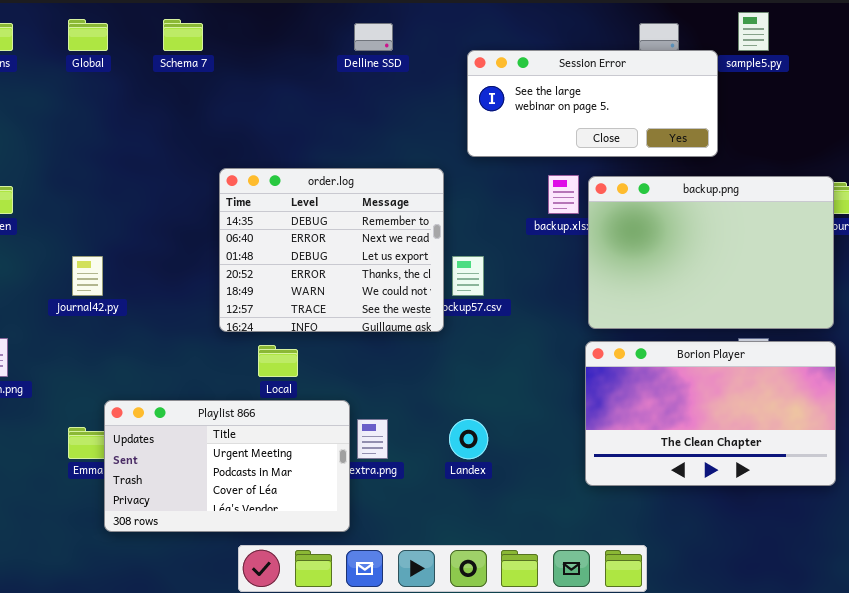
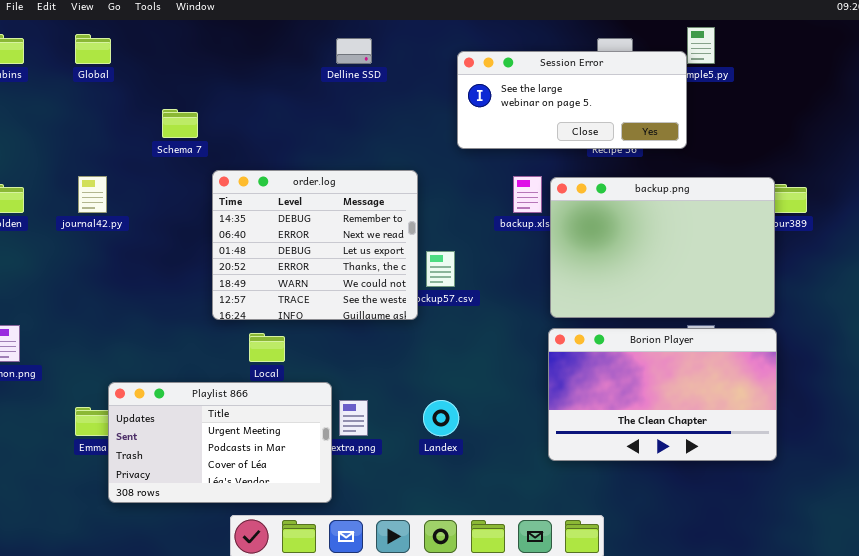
Schema 7: [163,19,203,51] -> [162,109,198,138], moved
Session Error: [467,50,718,157] -> [457,51,687,149], moved
journal42.py: [72,256,103,296] -> [78,176,107,213], moved

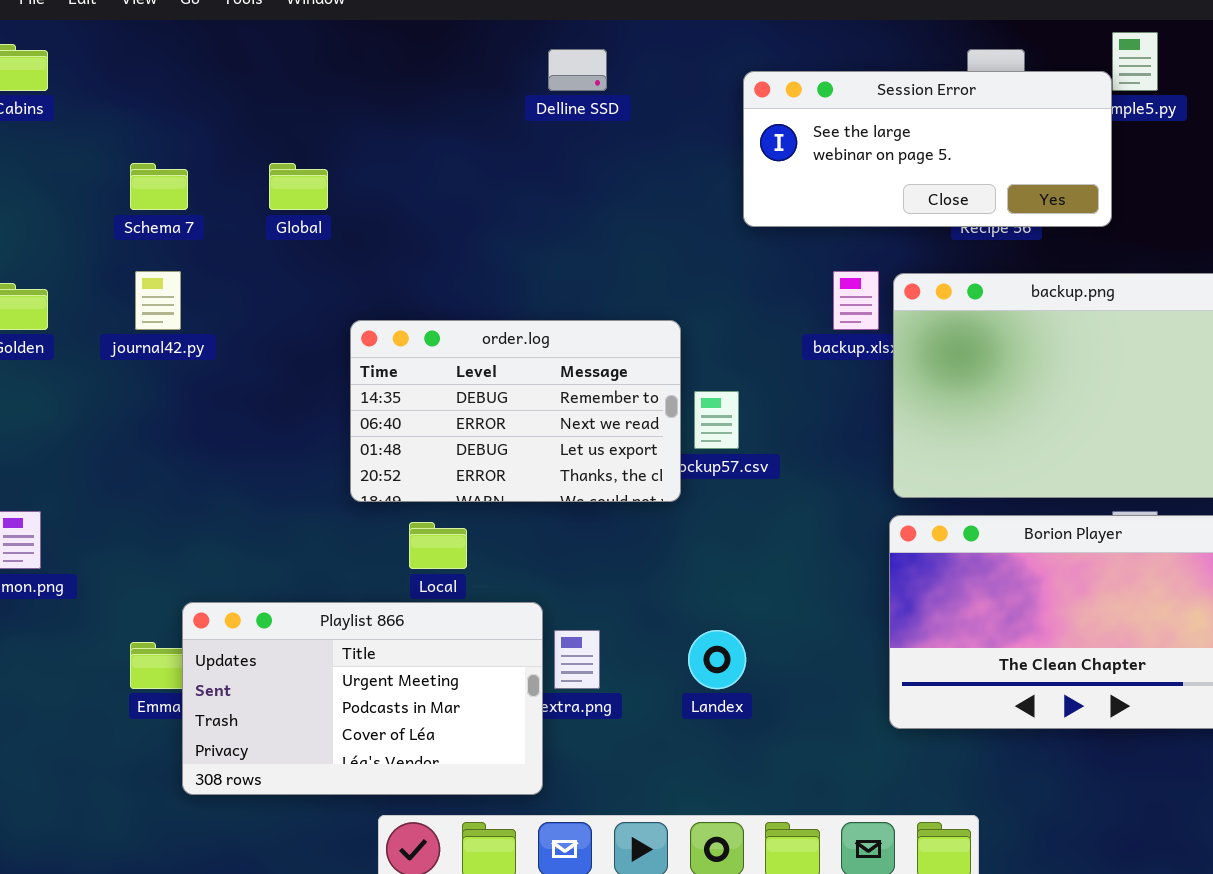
Global: [75,34,111,64] -> [269,163,328,210], moved
Schema 7: [162,109,198,138] -> [130,163,188,210], moved
order.log: [212,170,418,320] -> [350,320,681,502], resized

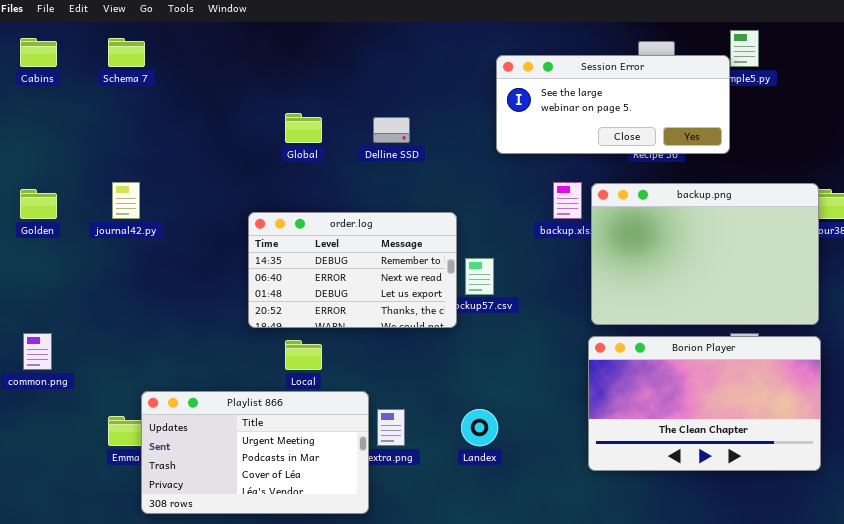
Delline SSD: [548,49,607,91] -> [373,117,410,143], moved
Schema 7: [130,163,188,210] -> [108,38,145,67], moved
Global: [269,163,328,210] -> [285,113,322,143], moved

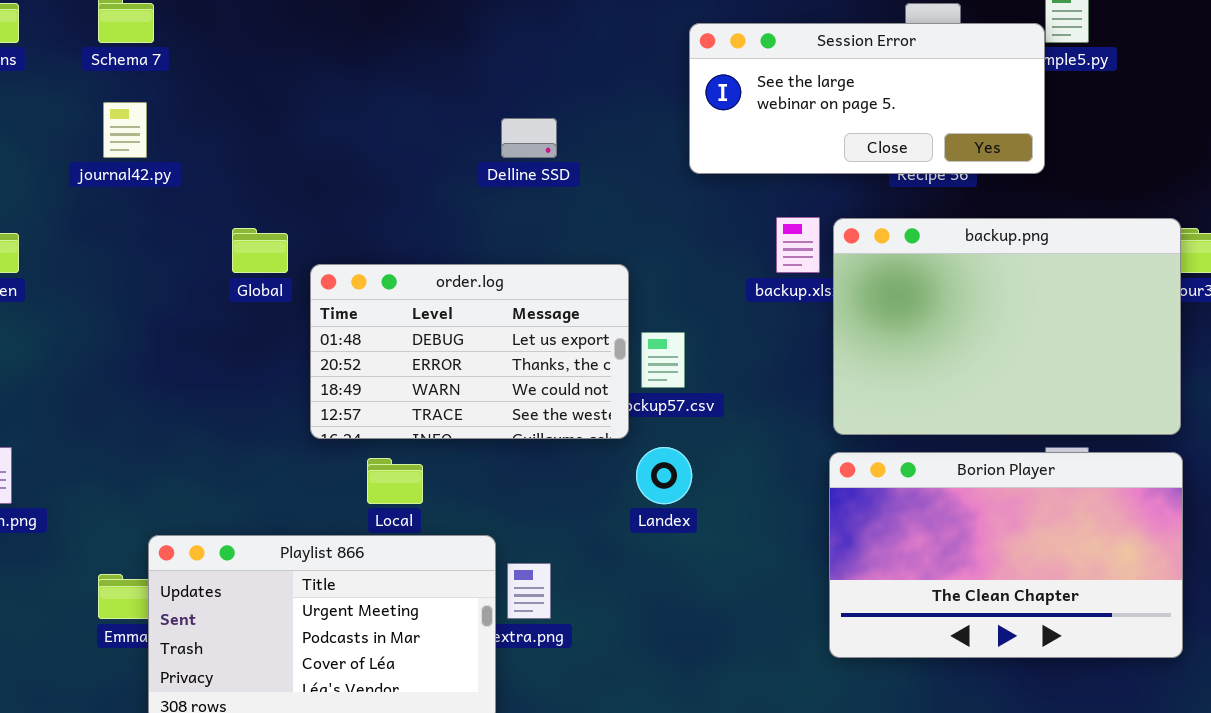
Global: [285,113,322,143] -> [232,228,288,273], moved
journal42.py: [112,182,140,219] -> [103,102,147,158], moved
order.log: [248,212,457,328] -> [310,264,629,439], scrolled down 2 rows
Landex: [461,409,498,446] -> [636,447,692,504], moved

